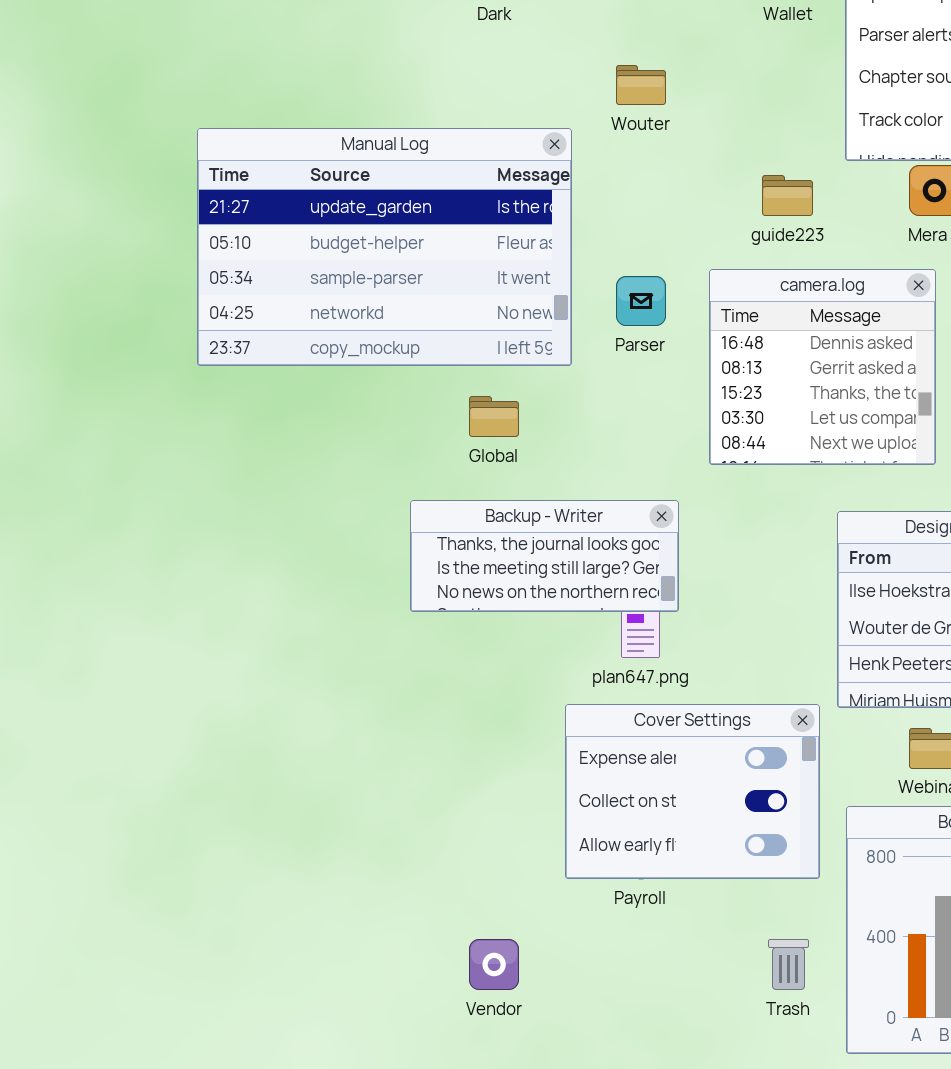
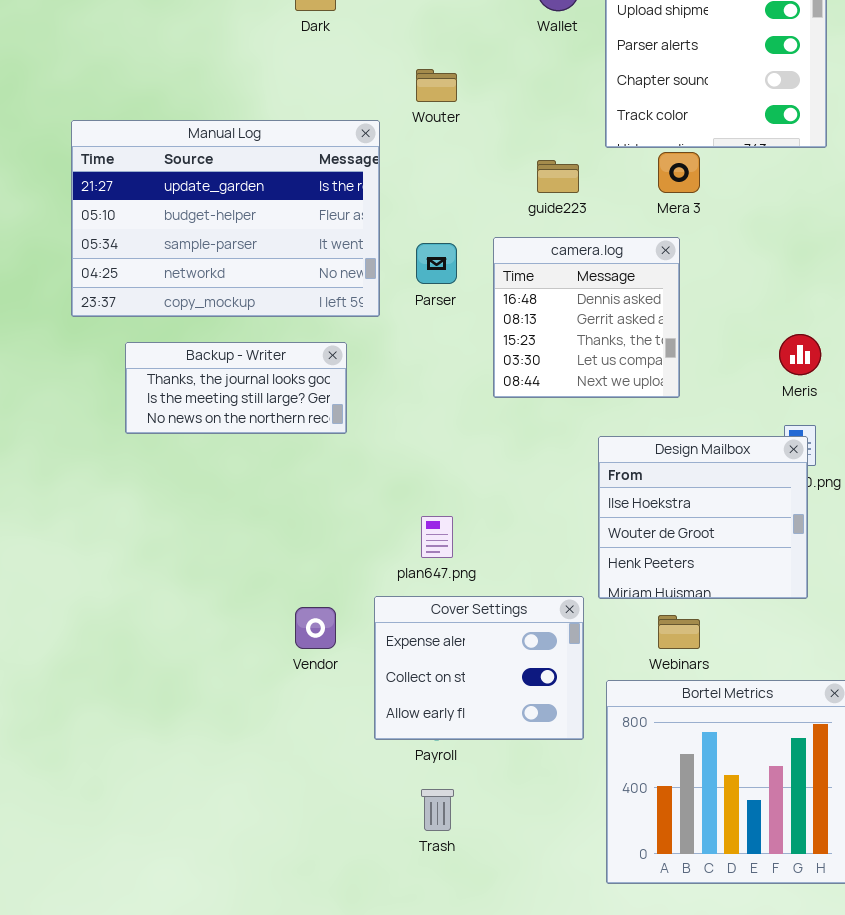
Backup - Writer: [410,500,679,612] -> [125,342,347,434], moved
Vendor: [469,939,519,990] -> [295,607,336,649], moved
Trash: [768,939,809,990] -> [421,789,454,831], moved

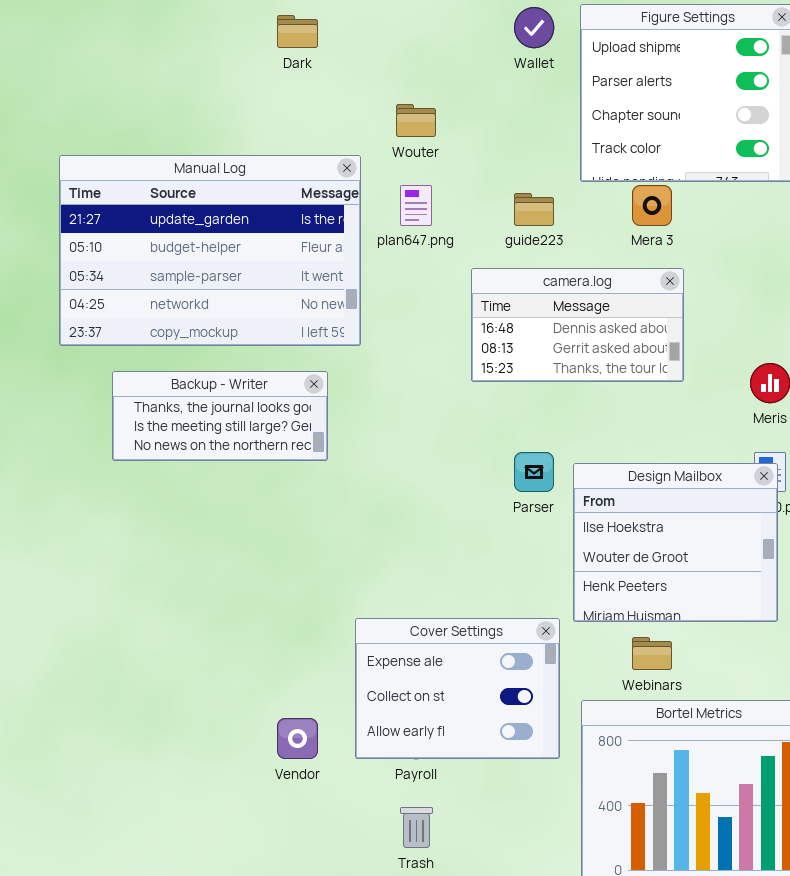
camera.log: [493,237,680,398] -> [471,268,684,382], resized
Parser: [416,243,457,284] -> [514,452,554,492], moved
plan647.png: [421,516,453,558] -> [400,185,432,226], moved
Vendor: [295,607,336,649] -> [277,718,318,759], moved

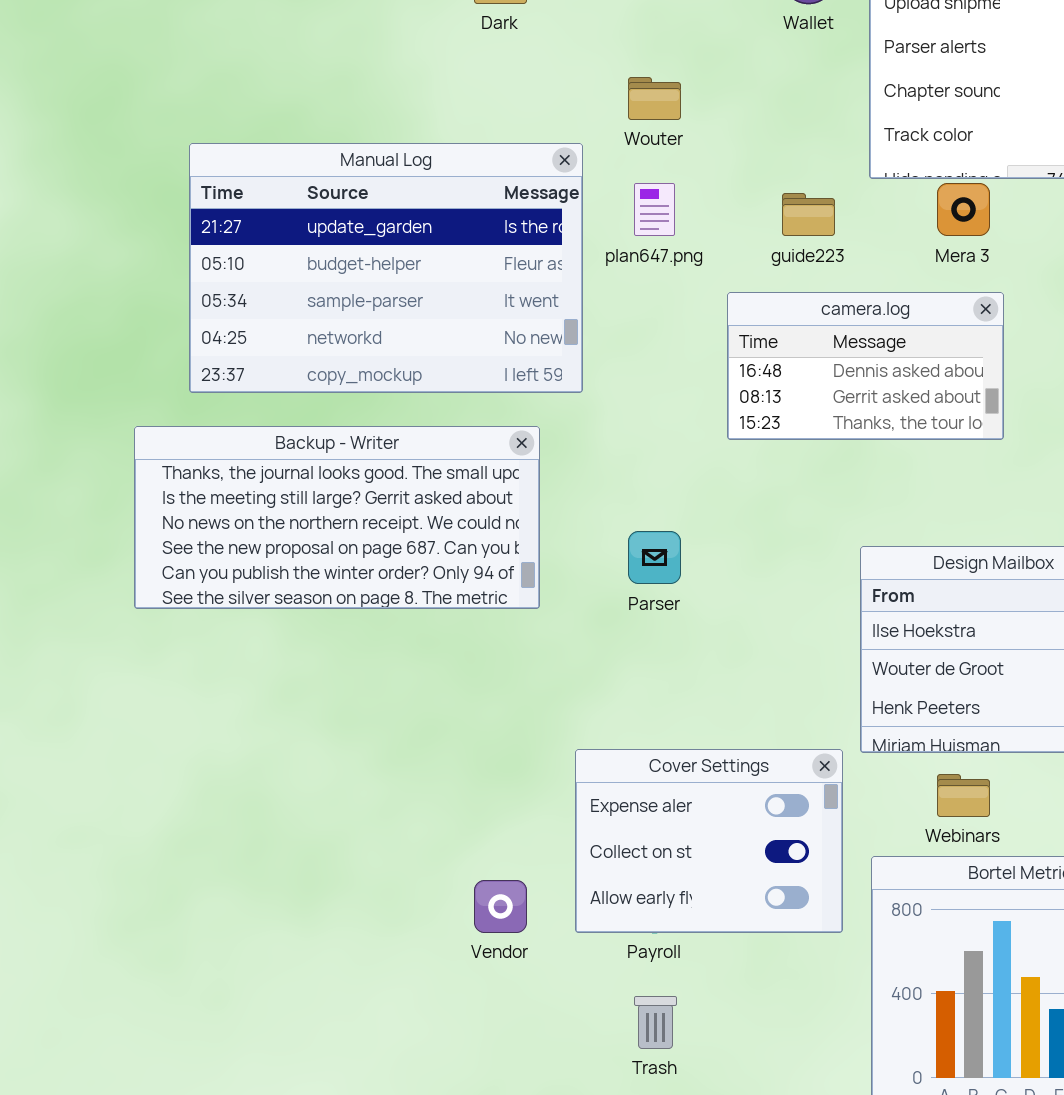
Backup - Writer: [112,371,328,461] -> [134,426,540,609], resized
Parser: [514,452,554,492] -> [628,531,681,584], moved

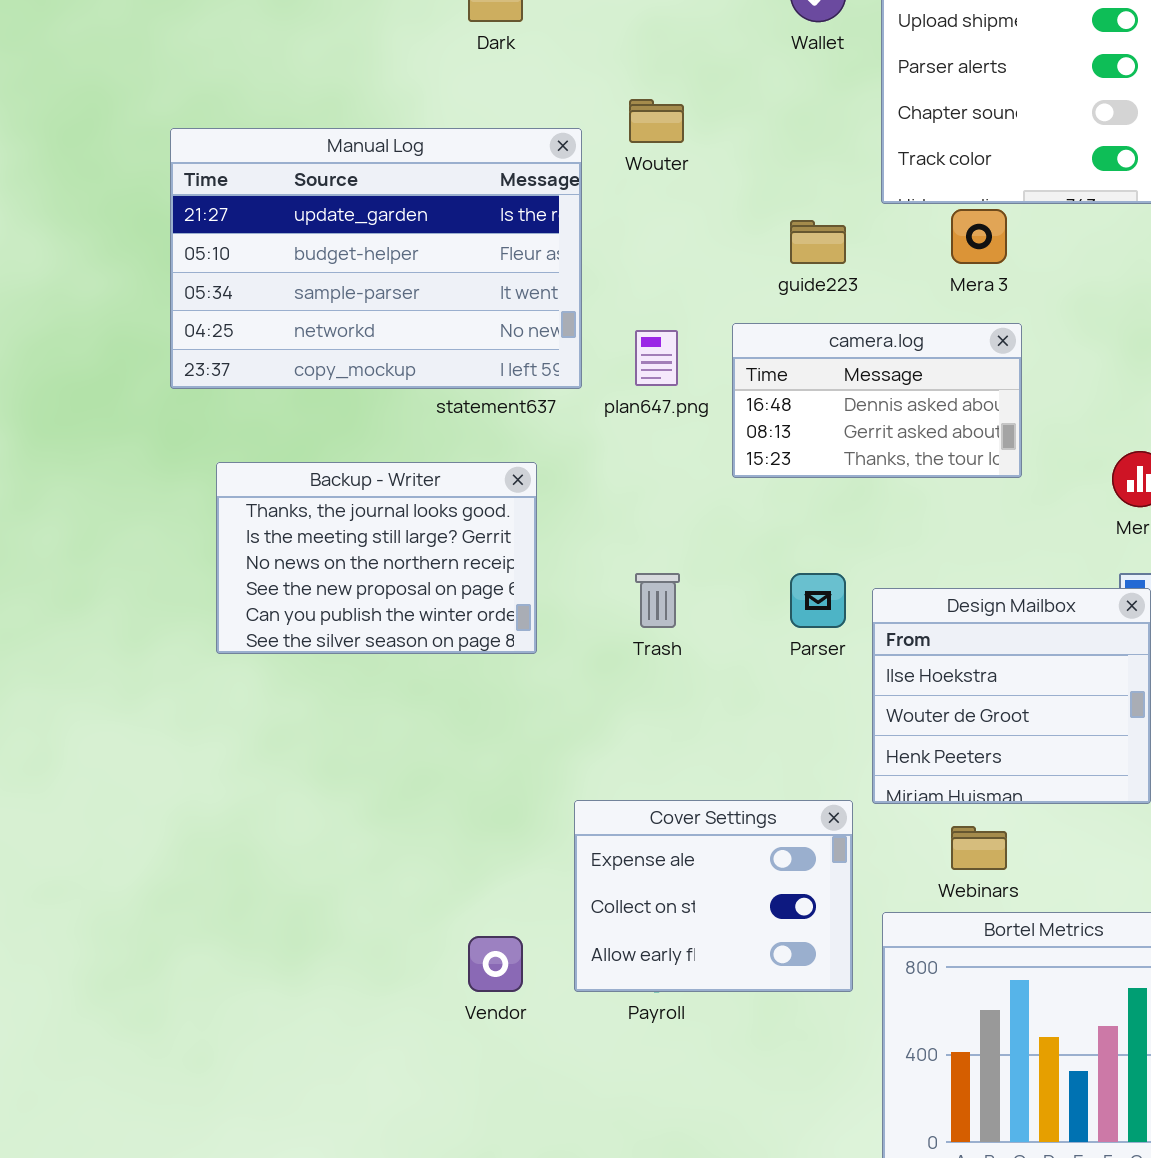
Manual Log: [189,143,583,393] -> [170,128,582,389], moved
plan647.png: [634,183,675,236] -> [635,330,678,386], moved
Backup - Writer: [134,426,540,609] -> [216,462,537,654], resized
Parser: [628,531,681,584] -> [790,573,846,628], moved
Trash: [634,996,677,1049] -> [635,573,680,628], moved

